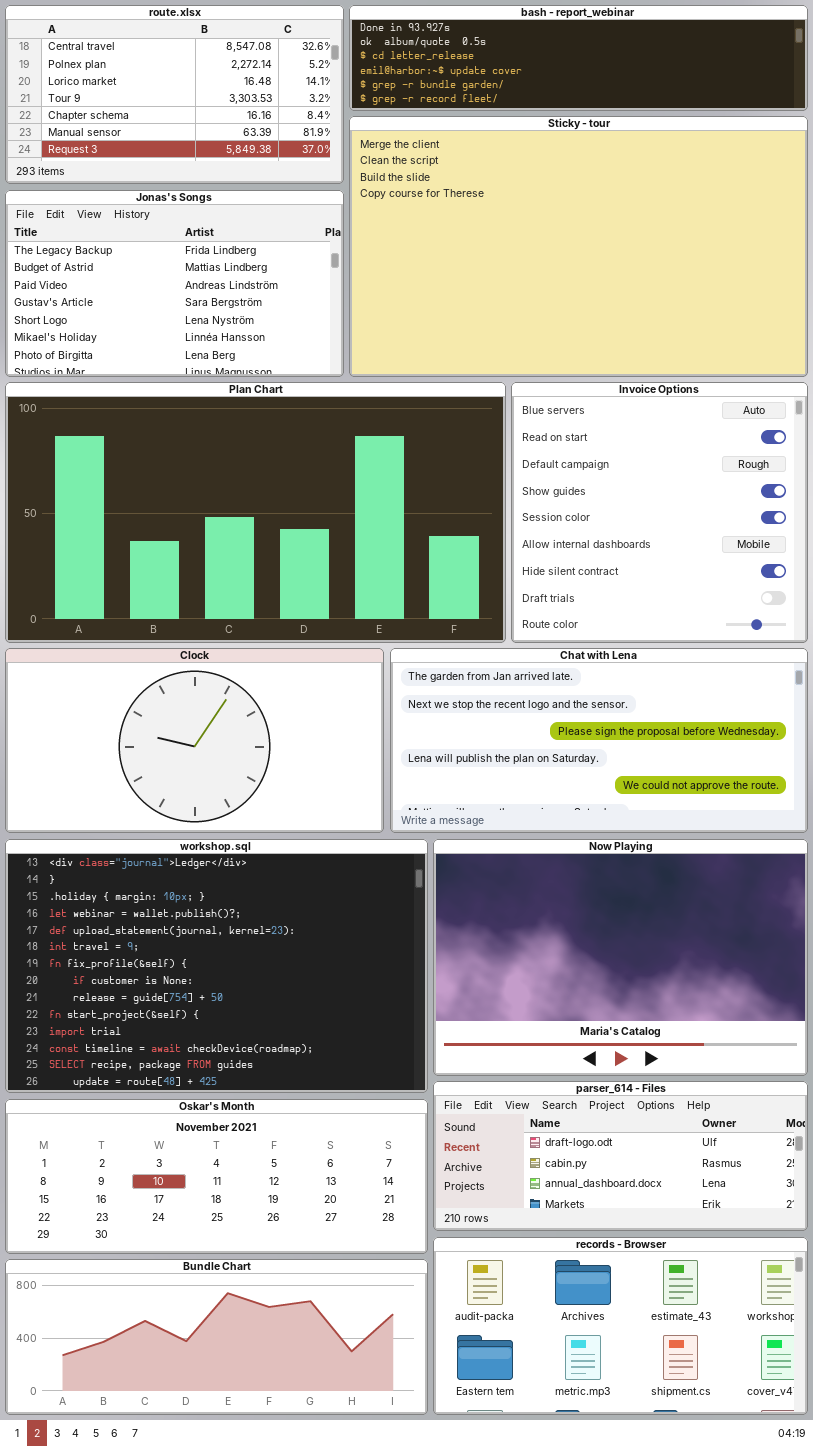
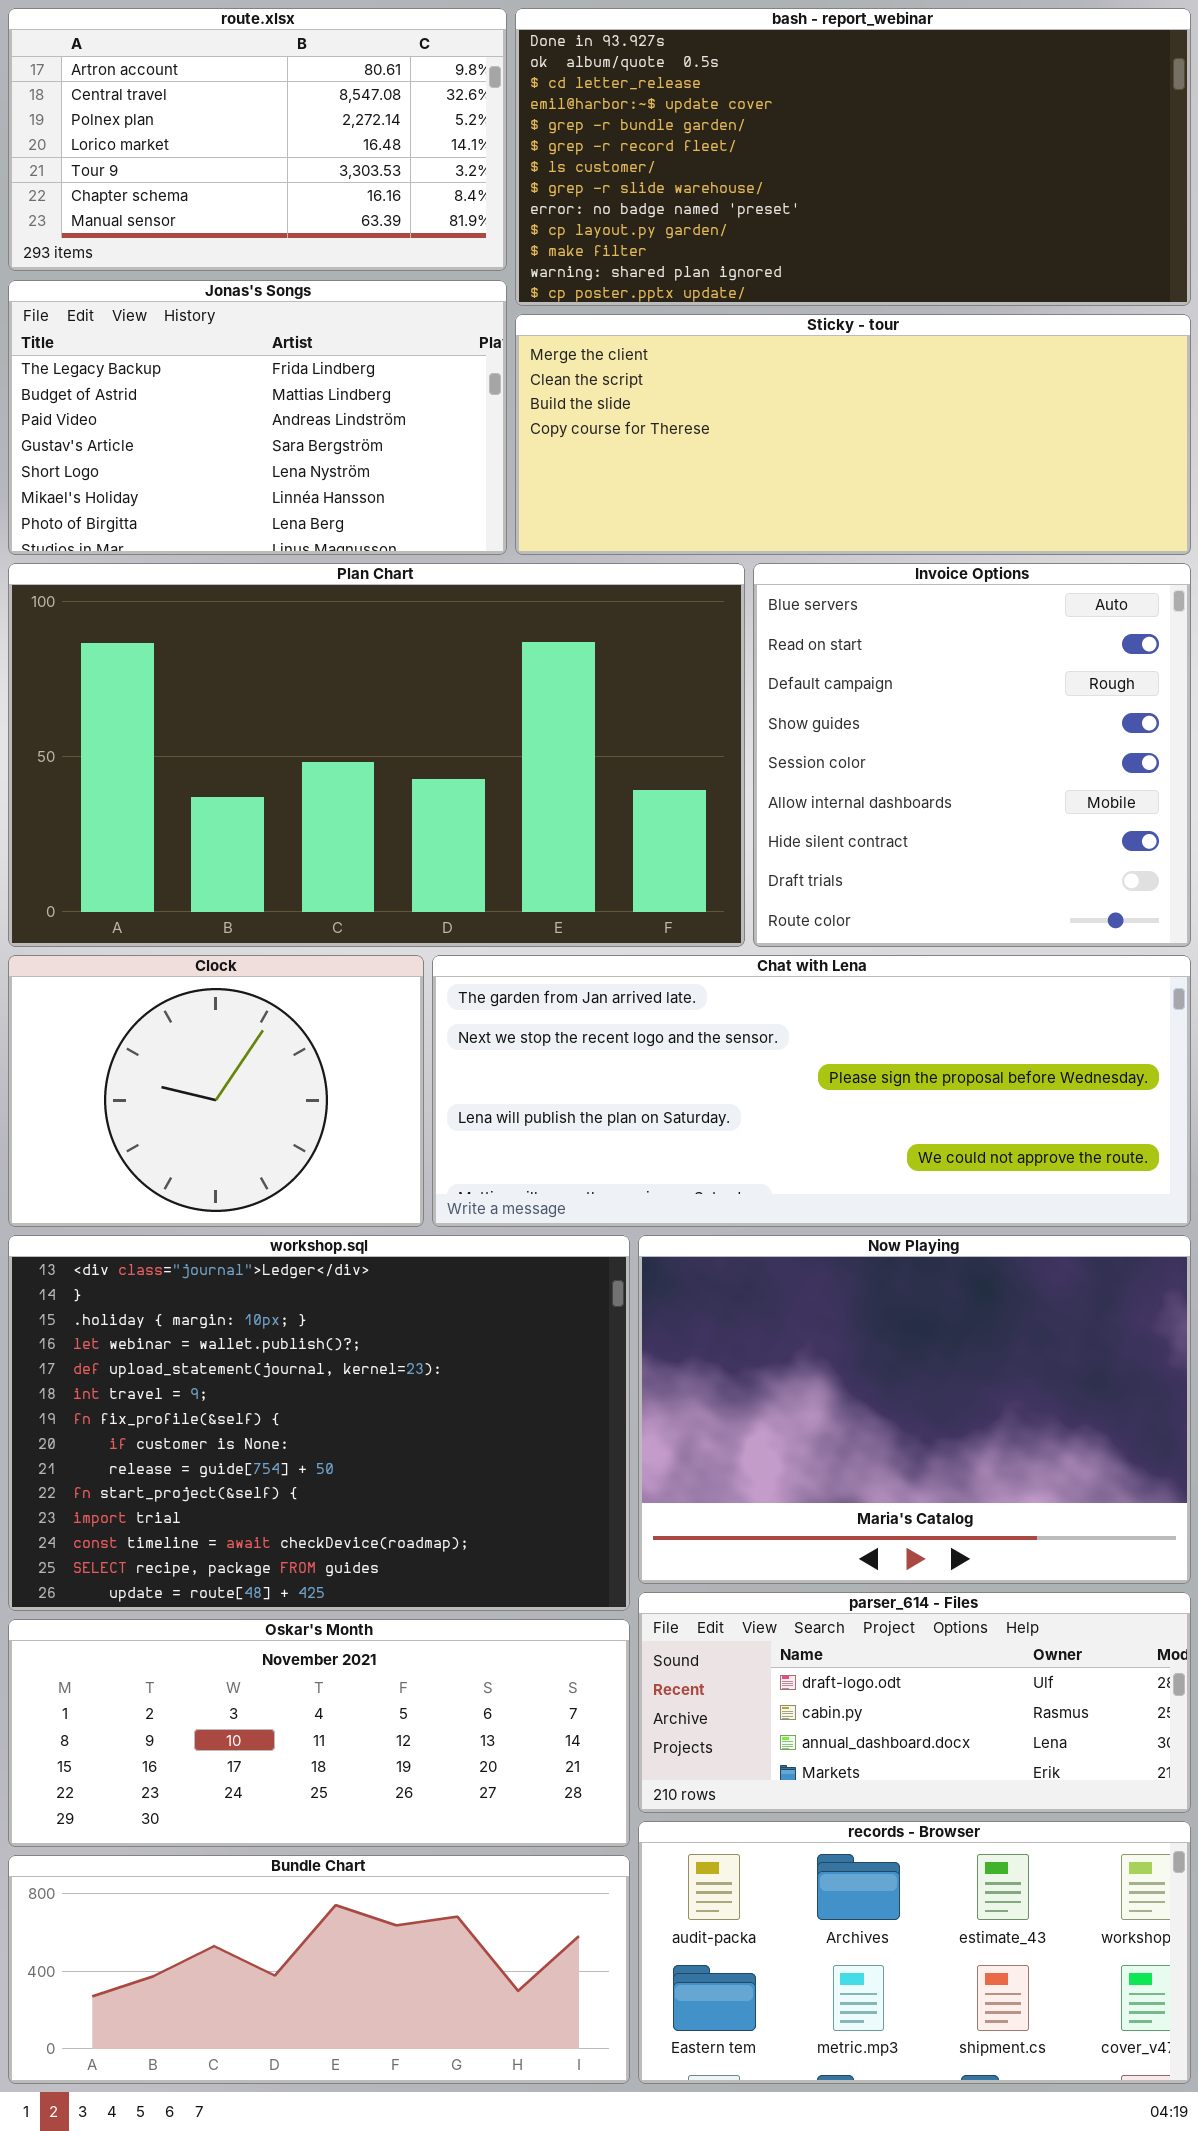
route.xlsx: [5,5,344,184] -> [8,8,507,271], scrolled up 1 row
bash - report_webinar: [349,5,808,111] -> [515,8,1191,306], resized
Sticky - tour: [349,116,808,377] -> [515,314,1191,555], resized
Clock: [5,648,384,833] -> [8,955,424,1227], resized
Chat with Lena: [390,648,808,833] -> [432,955,1191,1227], resized

